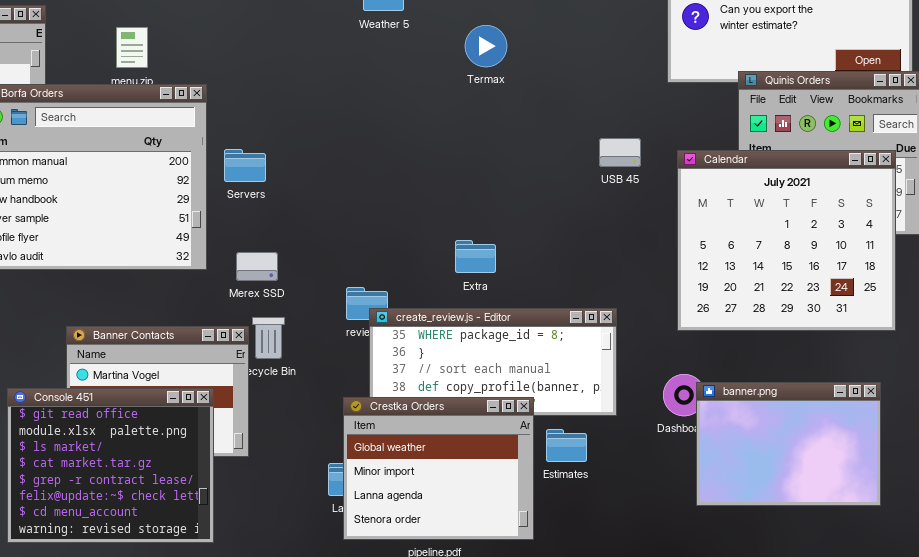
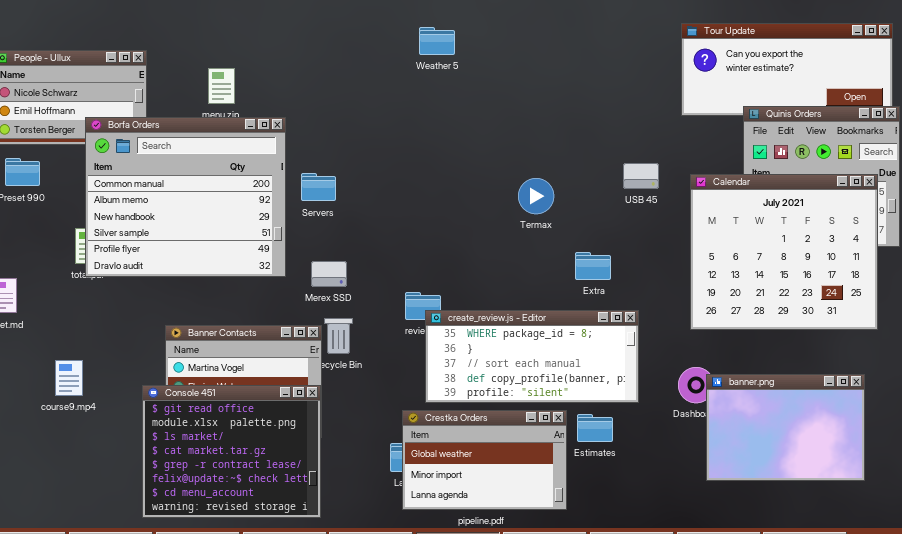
Termax: [465,25,507,67] -> [518,178,554,214], moved
Extra: [455,240,496,273] -> [575,252,611,280], moved
Console 451: [7,388,214,543] -> [142,385,321,518], moved
Crestka Orders: [343,397,534,540] -> [402,410,567,510], resized

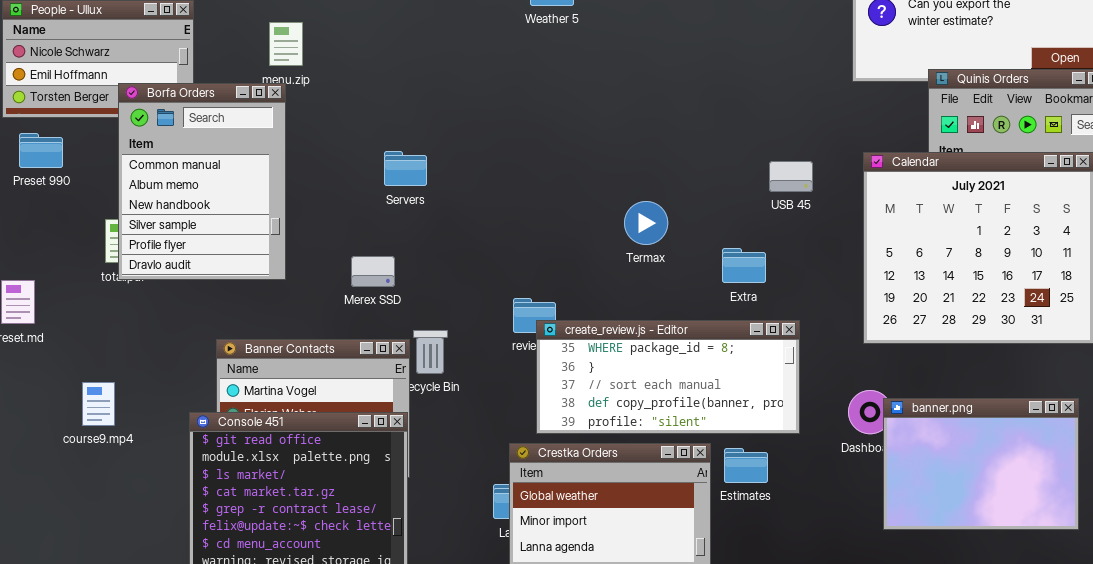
Borfa Orders: [85,117,286,277] -> [118,83,286,280], resized
USB 45: [623,163,659,189] -> [769,161,813,192], moved
Termax: [518,178,554,214] -> [624,201,668,245], moved
Merex SSD: [311,261,347,287] -> [351,256,395,287], moved

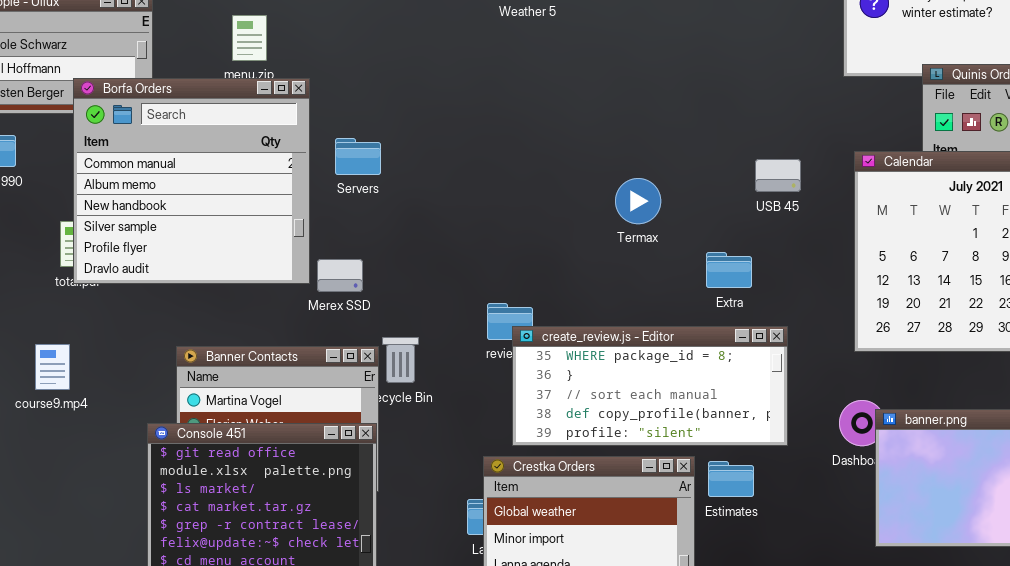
Borfa Orders: [118,83,286,280] -> [73,78,310,284], resized
Servers: [384,151,427,186] -> [335,138,381,175], moved
Termax: [624,201,668,245] -> [615,178,661,224], moved
course9.mp4: [82,382,115,426] -> [35,344,70,390], moved

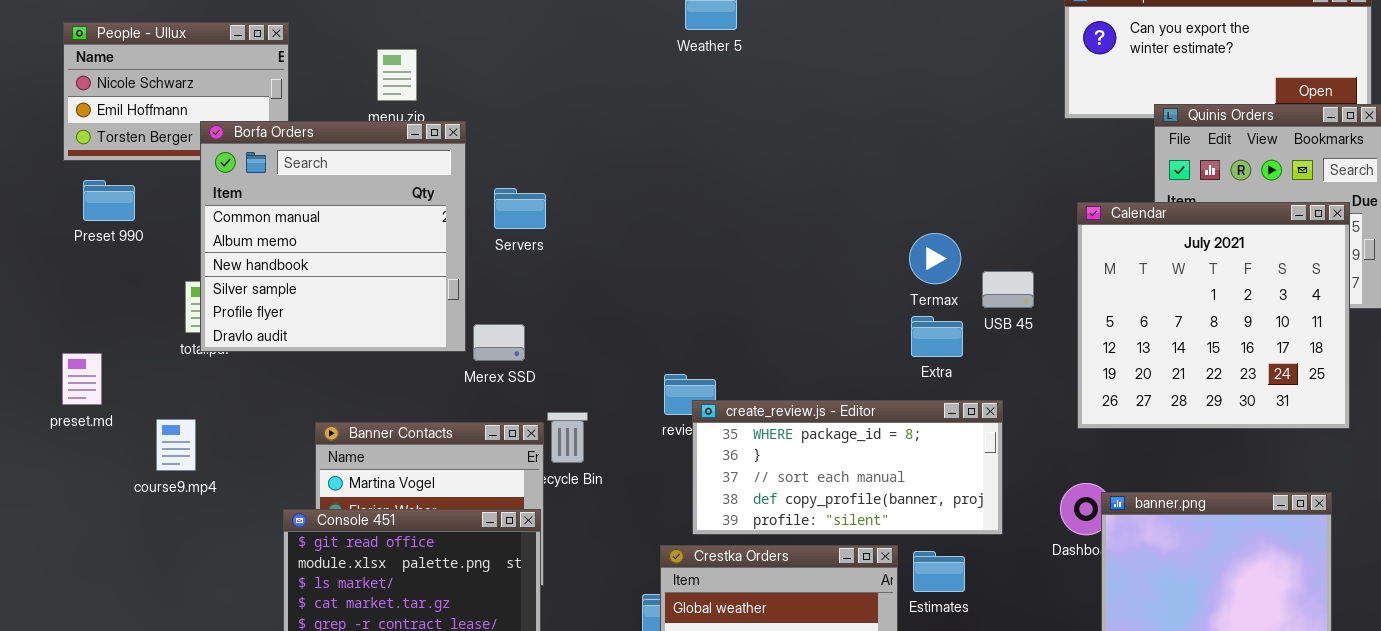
USB 45: [755,159,801,192] -> [982,271,1034,308], moved
Termax: [615,178,661,224] -> [909,233,961,284], moved

